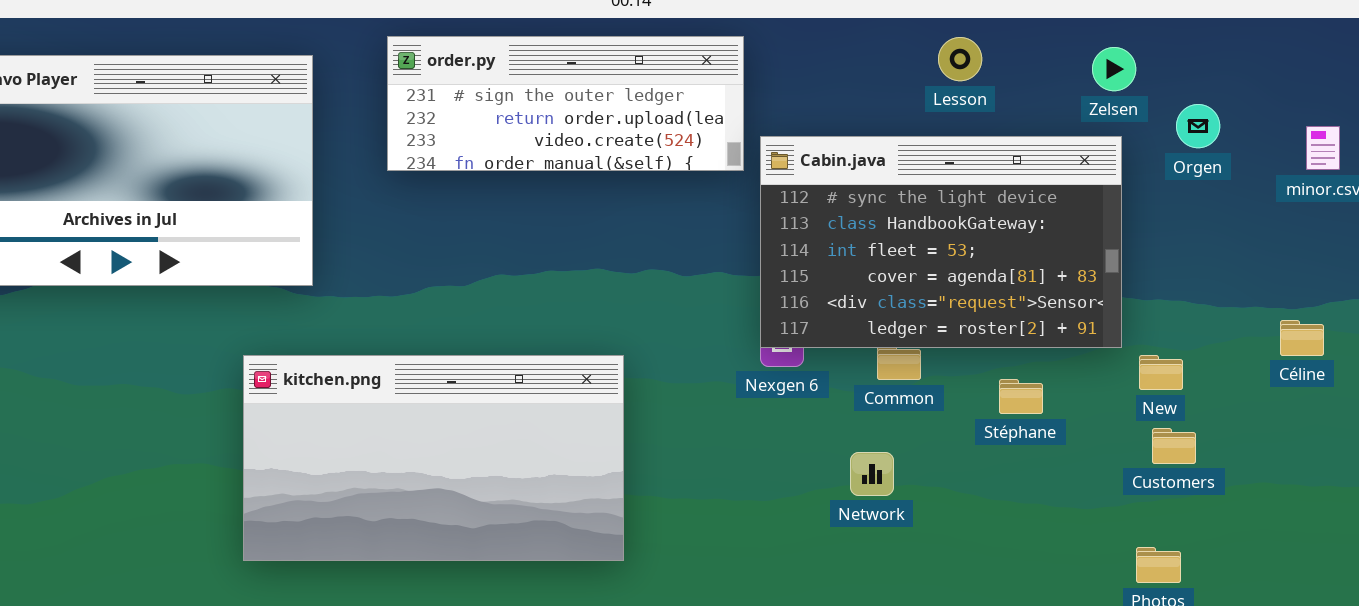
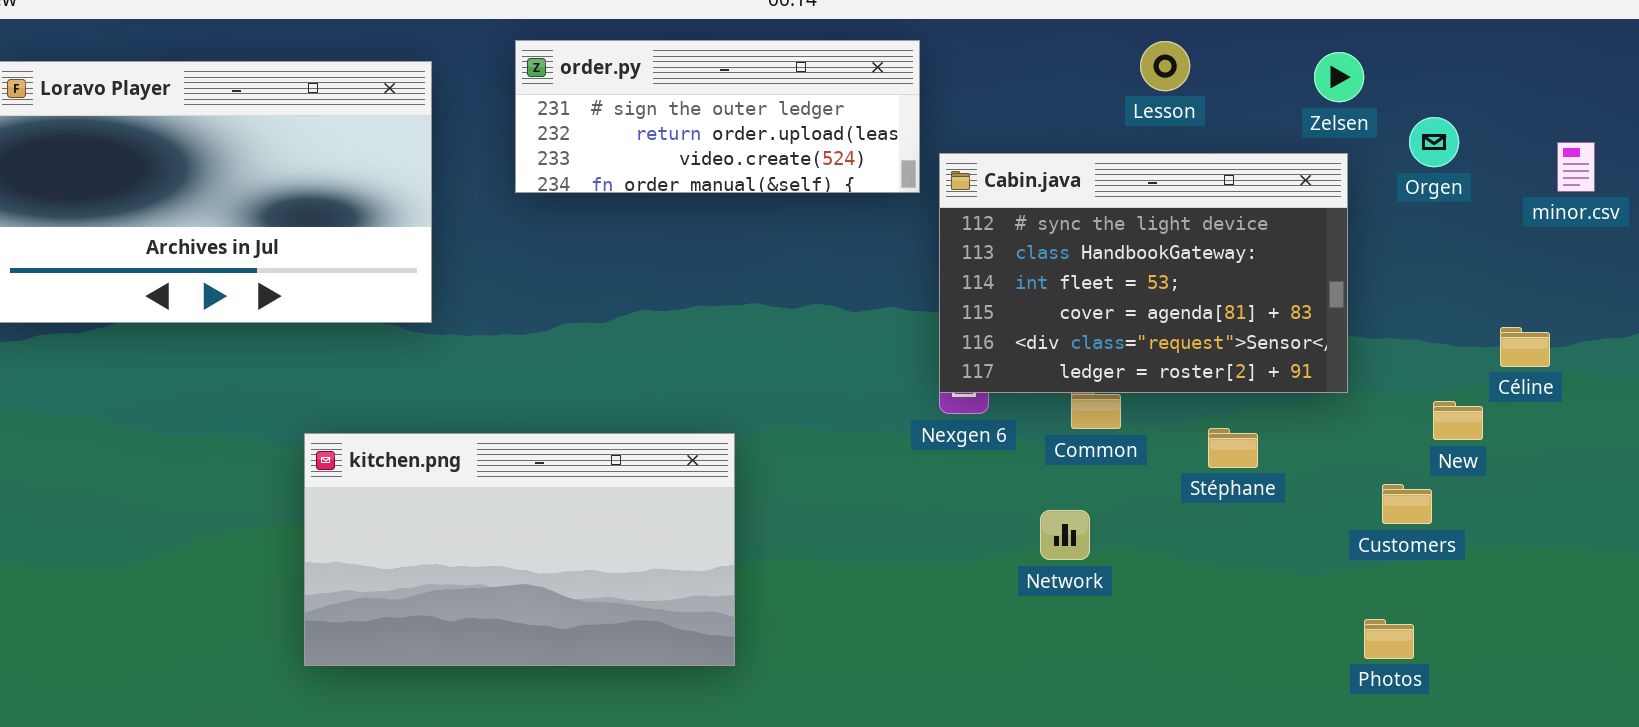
Céline: [1280,320,1324,356] -> [1500,327,1550,367], moved
kitchen.png: [243,355,624,561] -> [304,433,735,666], moved
New: [1139,355,1183,390] -> [1433,401,1483,440], moved

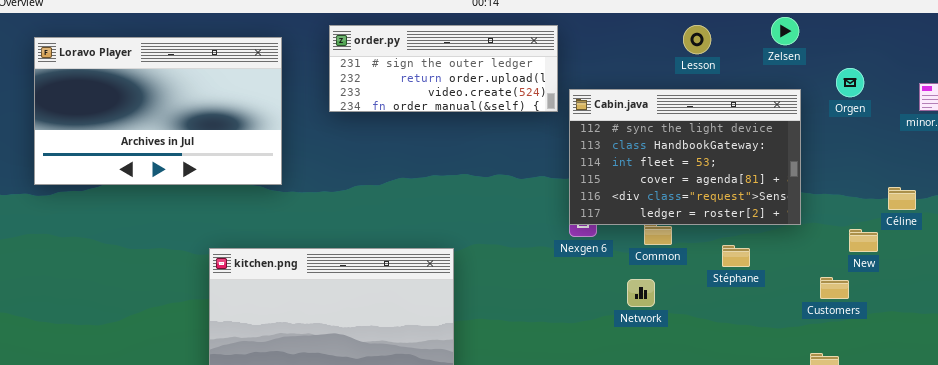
Zelsen: [1314,52,1364,102] -> [771,17,799,45], moved
Network: [1040,510,1090,560] -> [627,279,655,307], moved

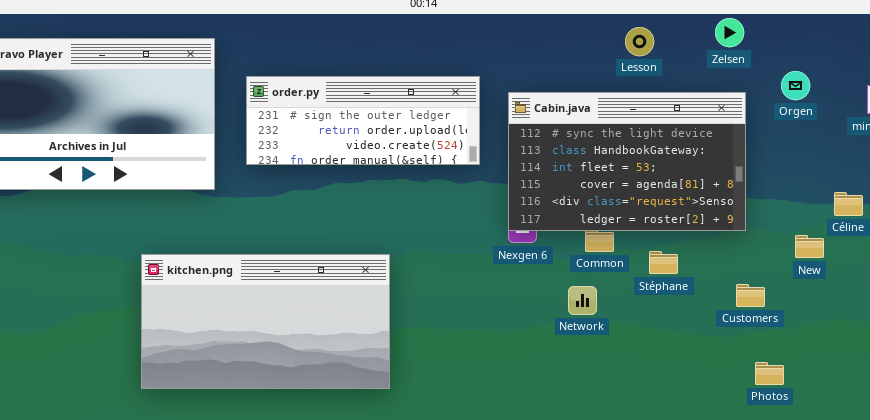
order.py: [329,25,558,112] -> [246,76,480,165], moved
Stéphane: [722,245,750,267] -> [649,251,678,274], moved
Customers: [820,277,849,299] -> [736,284,765,307], moved

